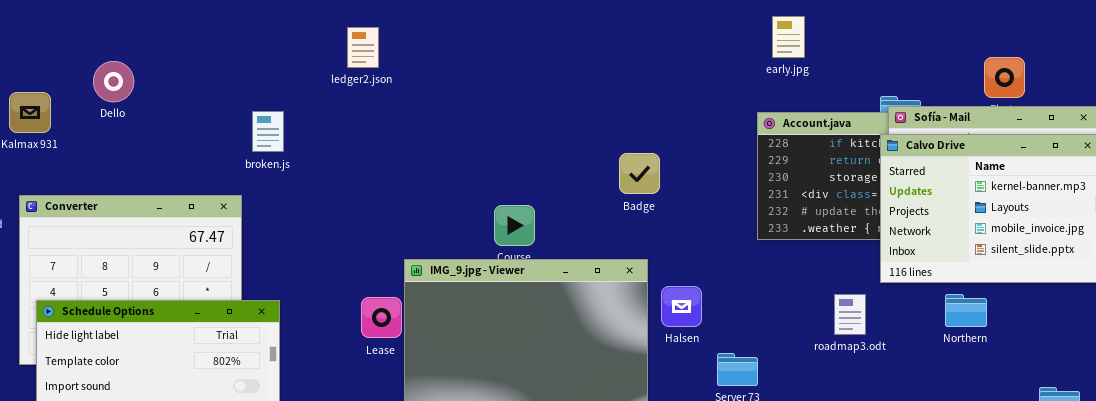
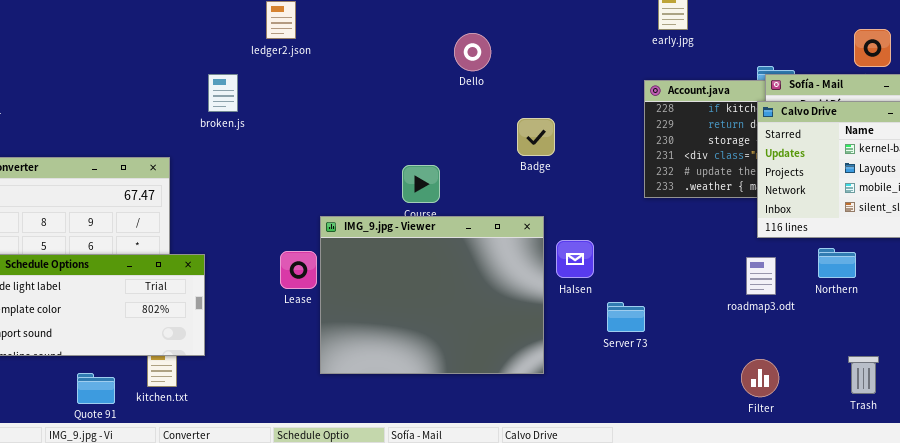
Dello: [93,61,134,102] -> [454,33,491,71], moved
broken.js: [252,111,284,152] -> [208,74,238,112], moved
roadmap3.odt: [834,294,866,335] -> [746,257,776,295], moved

